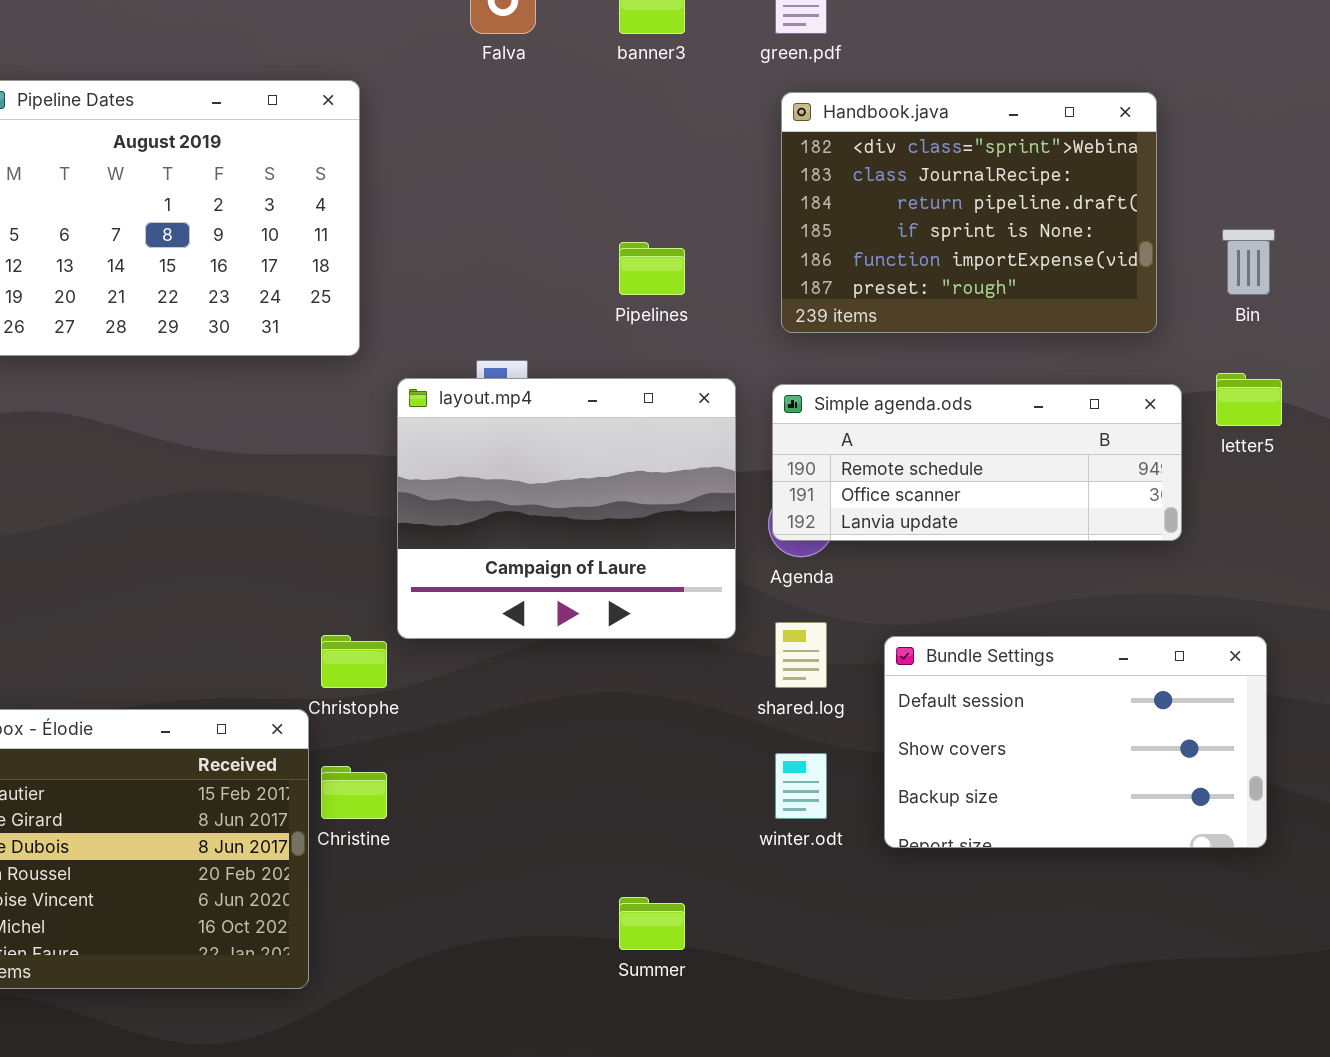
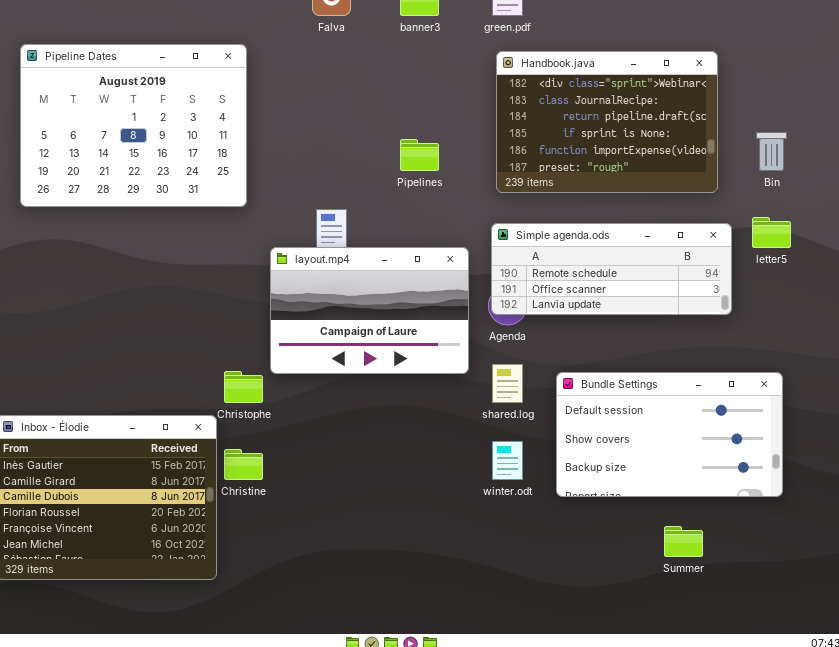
layout.mp4: [397,378,736,639] -> [270,247,469,374], resized
Summer: [619,897,685,950] -> [664,526,703,557], moved

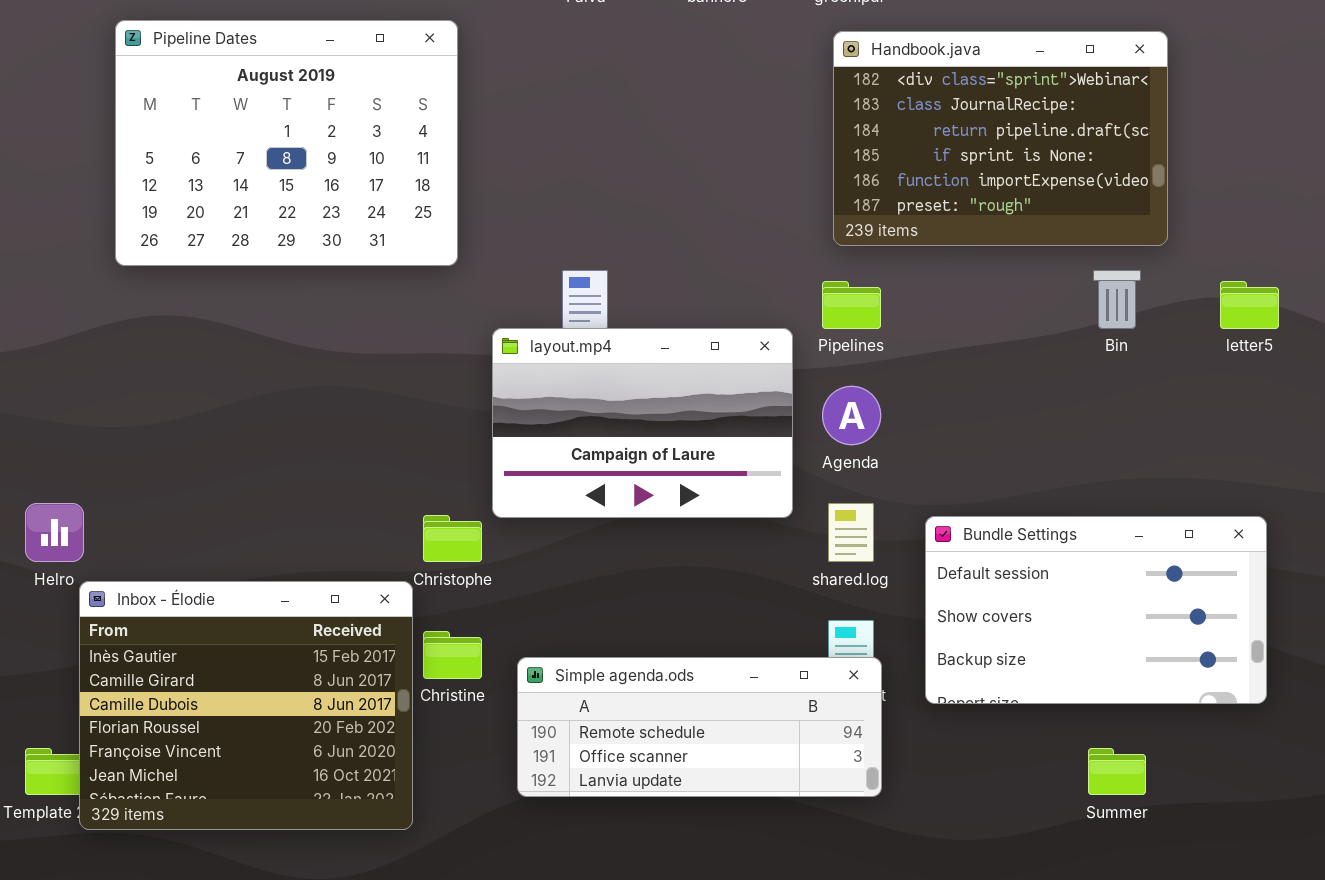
Bin: [756,132,787,171] -> [1093,270,1141,329], moved
Pipelines: [400,139,439,171] -> [822,281,881,329], moved
Simple agenda.ods: [491,223,732,315] -> [517,657,882,797], moved

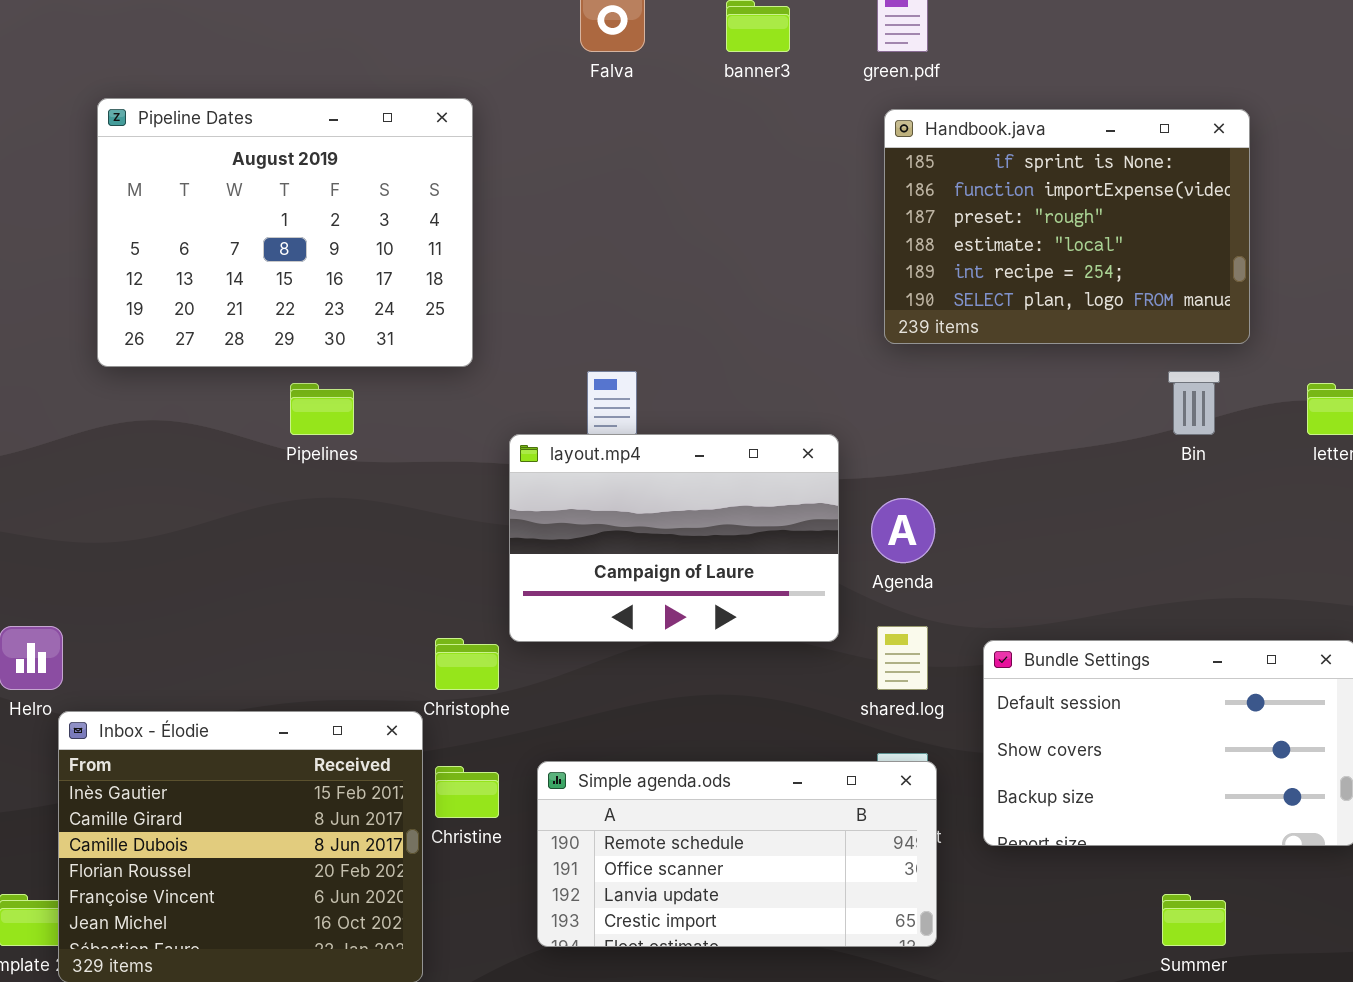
Handbook.java: [833,31,1168,246] -> [884,109,1250,344], scrolled down 3 rows
Pipelines: [822,281,881,329] -> [290,383,354,435], moved
Simple agenda.ods: [517,657,882,797] -> [537,761,937,947], resized

